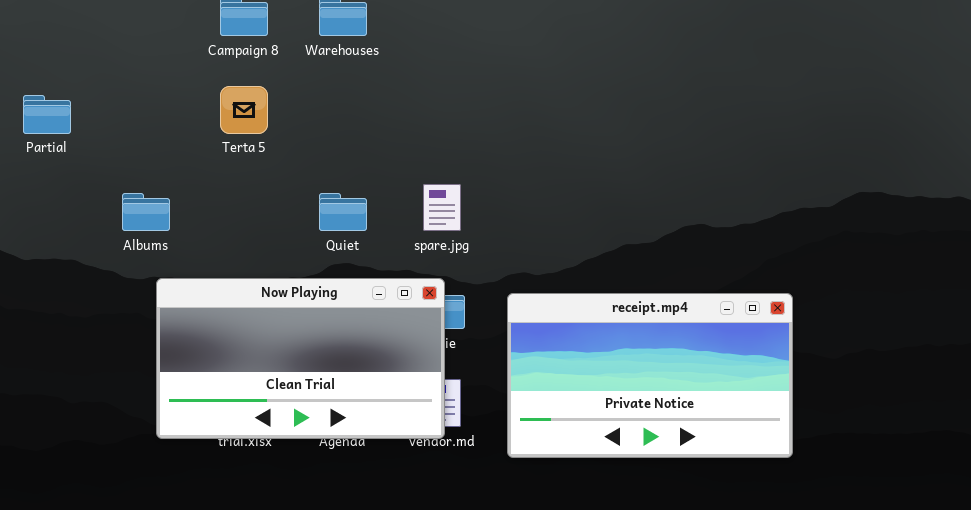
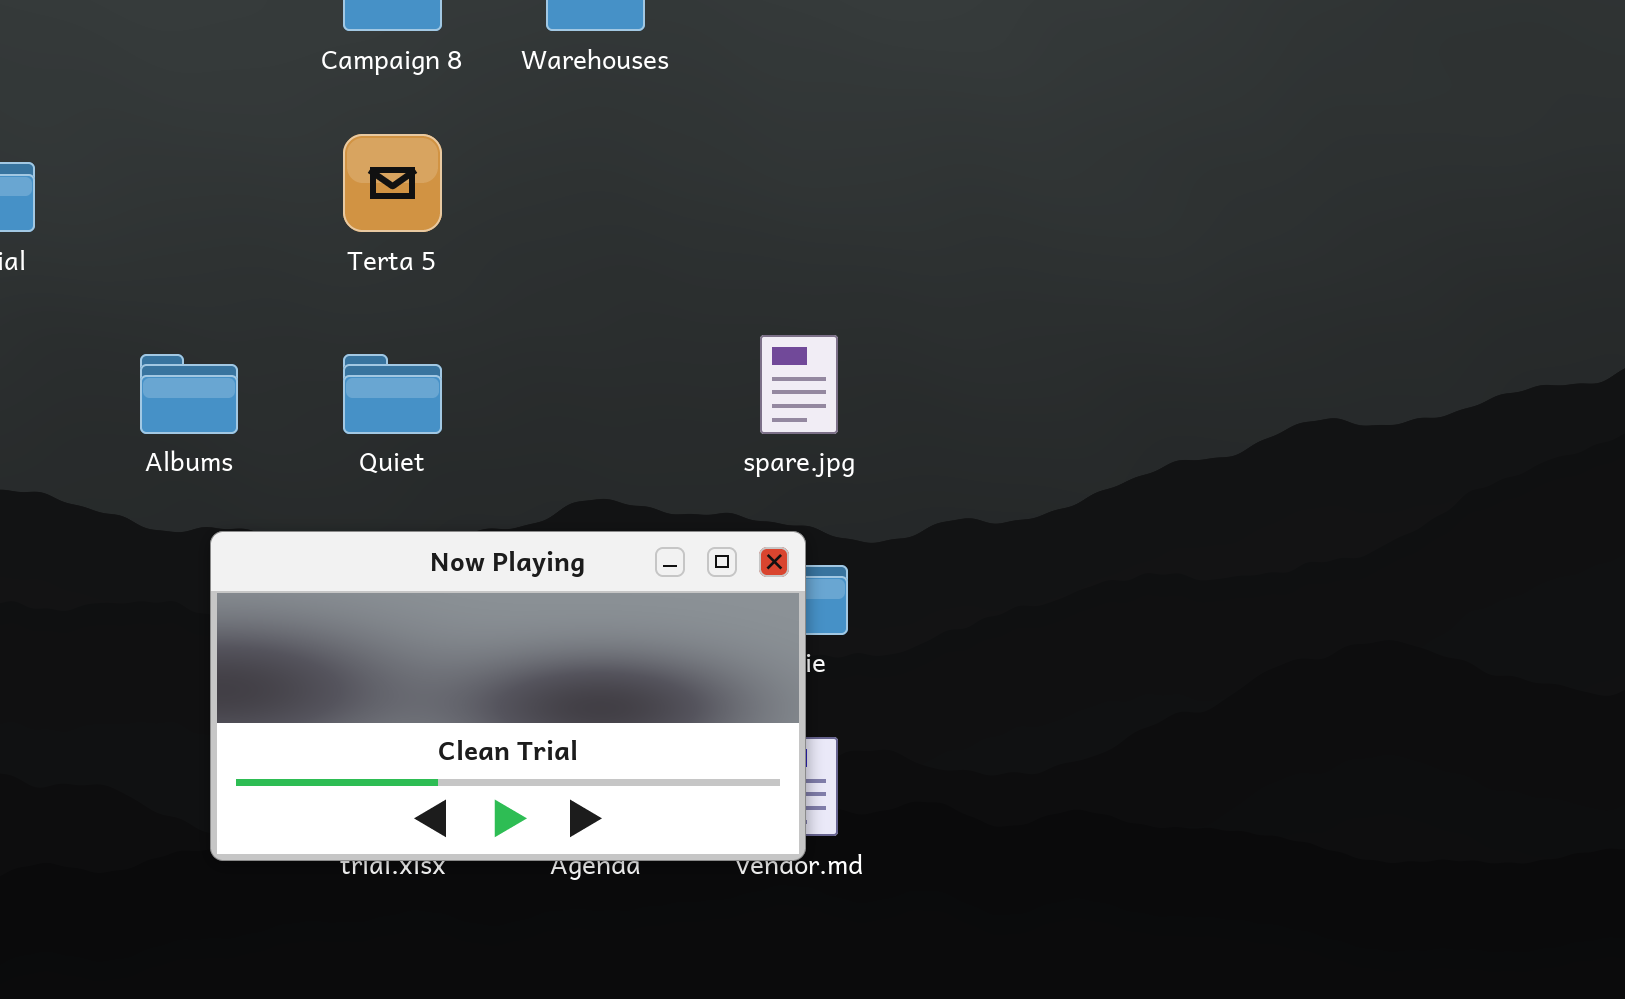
Quiet: [319,193,367,231] -> [343,354,442,434], moved
receipt.mp4: [507,293,793,458] -> none, closed

